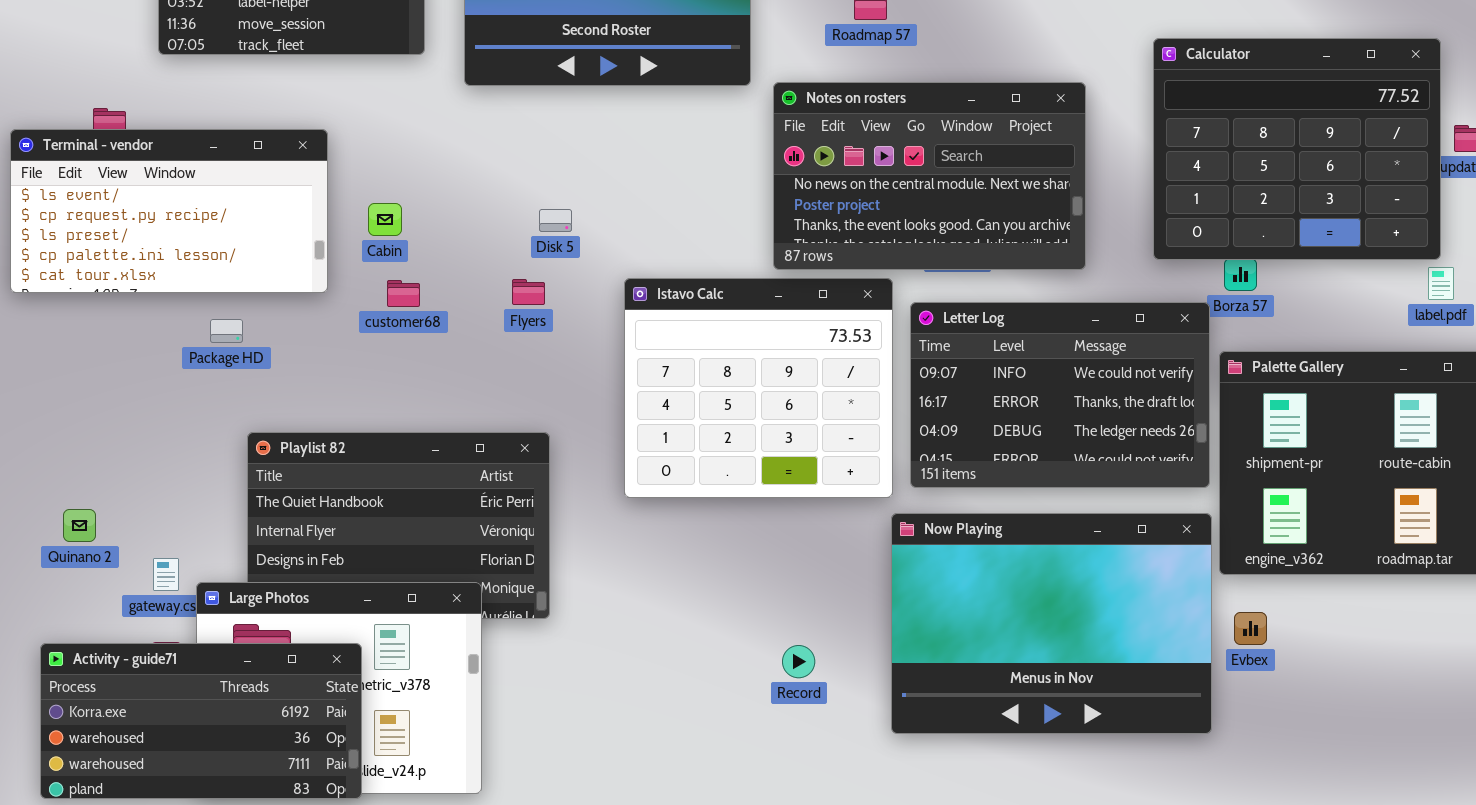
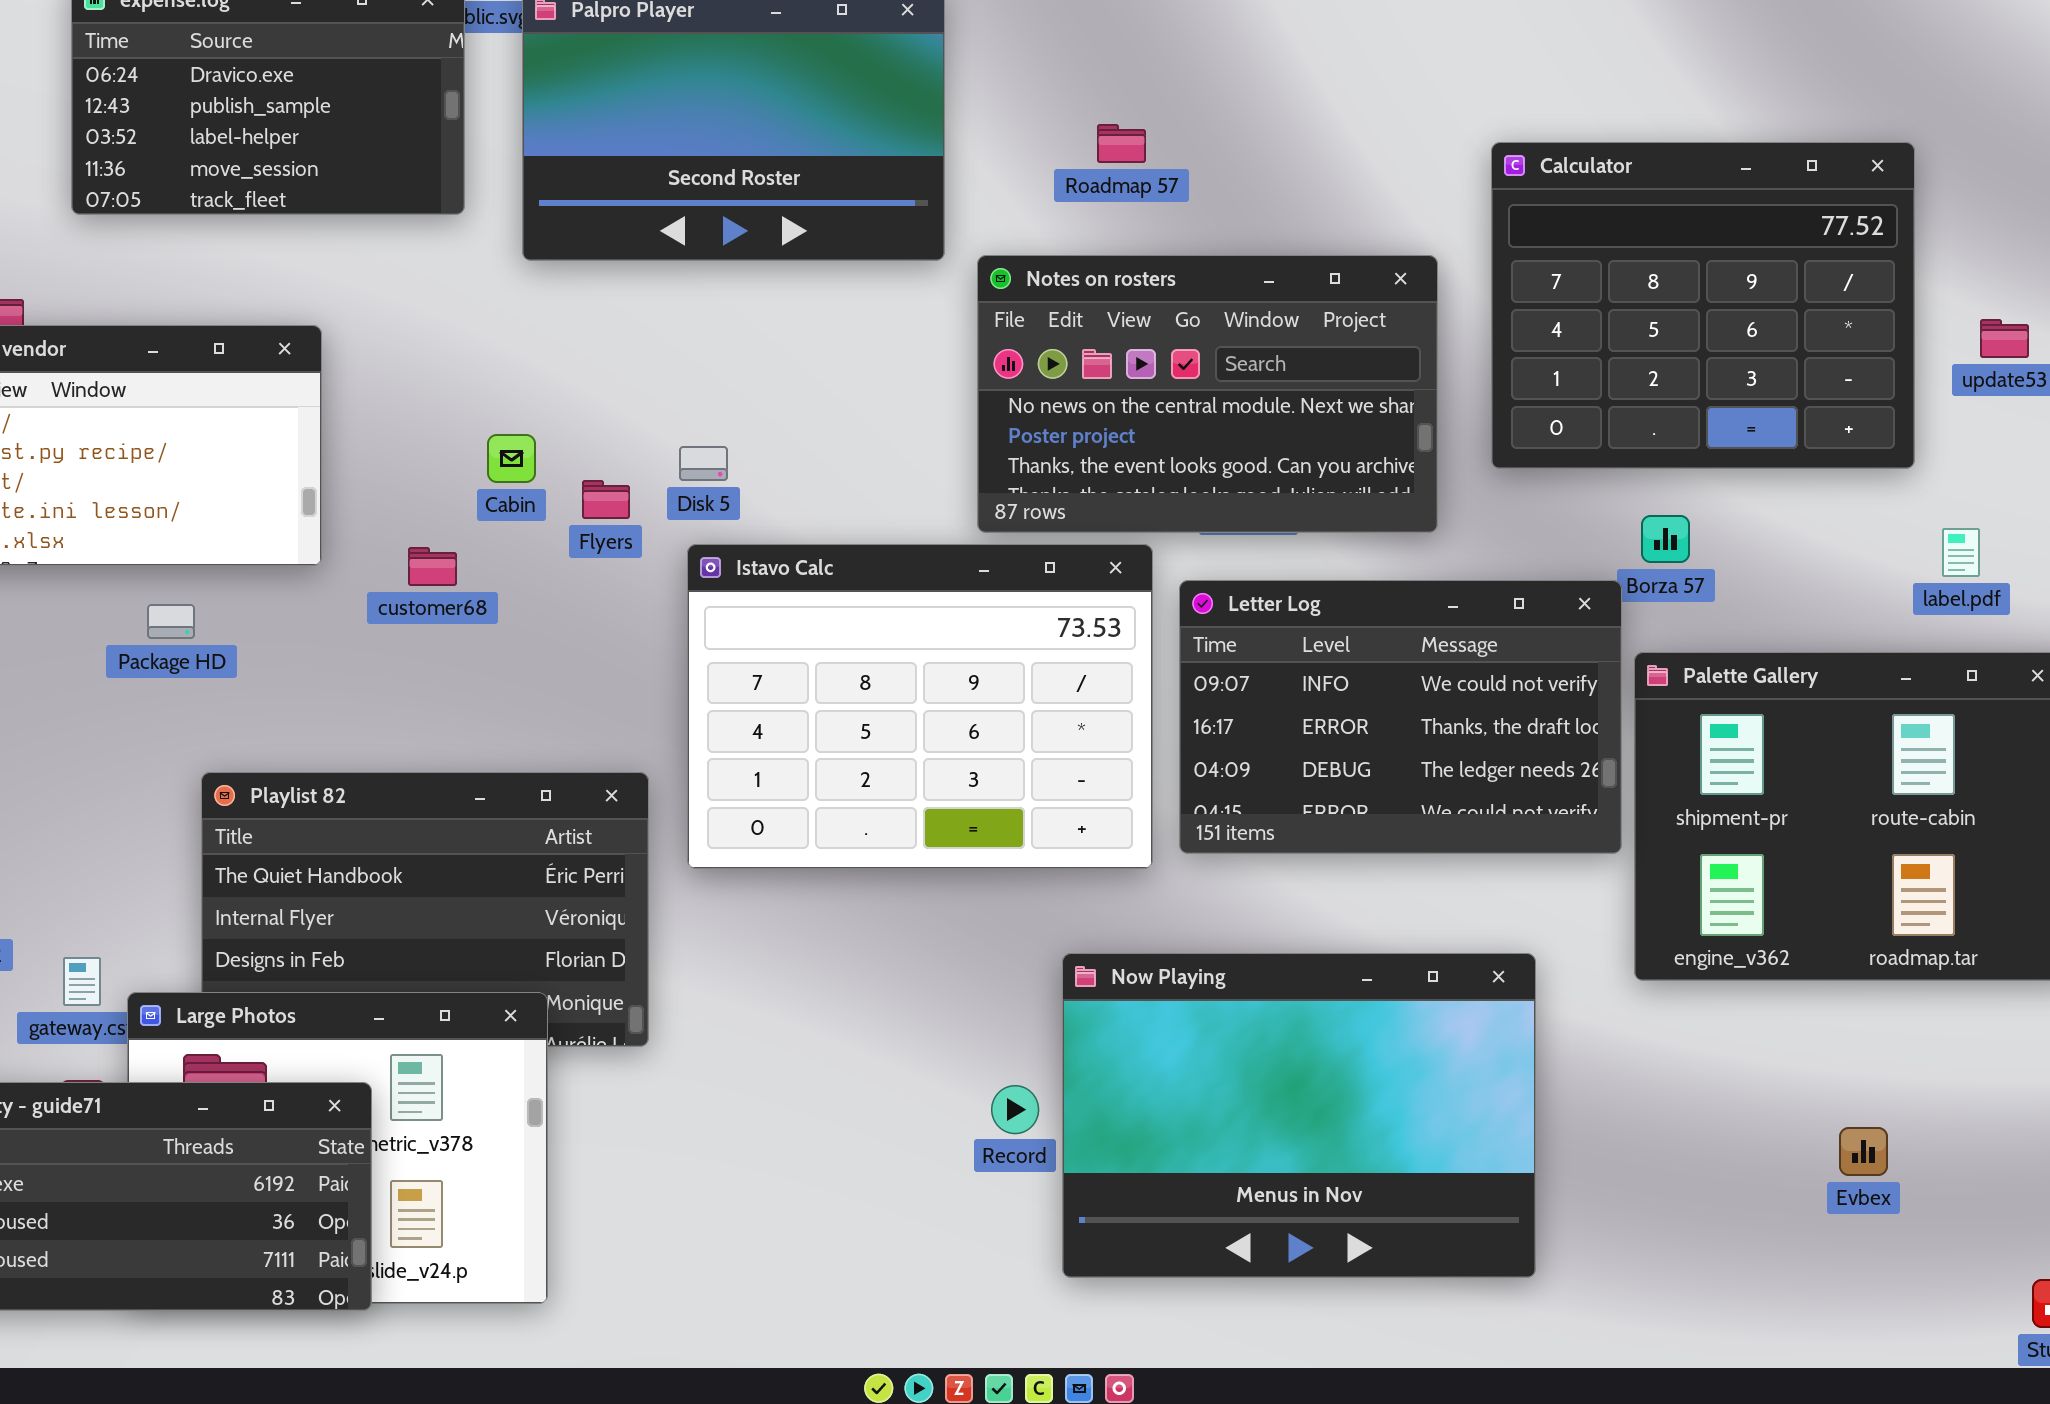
Calculator: [1153,38,1441,260] -> [1491,142,1915,469], moved
Cabin: [368,203,402,236] -> [487,434,536,483], moved
Disk 5: [539,209,572,232] -> [679,446,728,481], moved
Istavo Calc: [624,278,893,498] -> [687,544,1153,869], resized
Flyers: [512,279,545,305] -> [582,480,630,519], moved
Now Playing: [891,513,1212,734] -> [1062,953,1536,1278], moved
Evbex: [1234,612,1267,645] -> [1839,1127,1888,1176], moved

